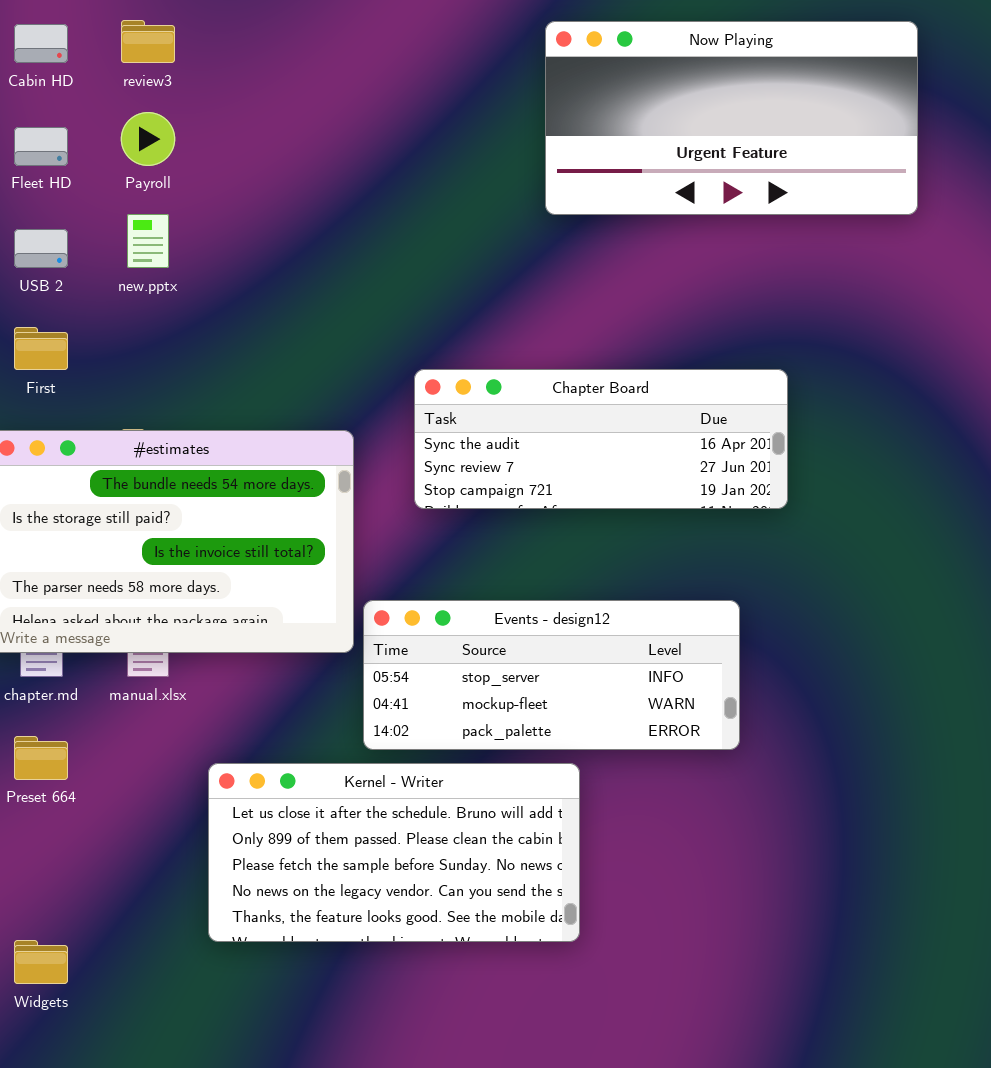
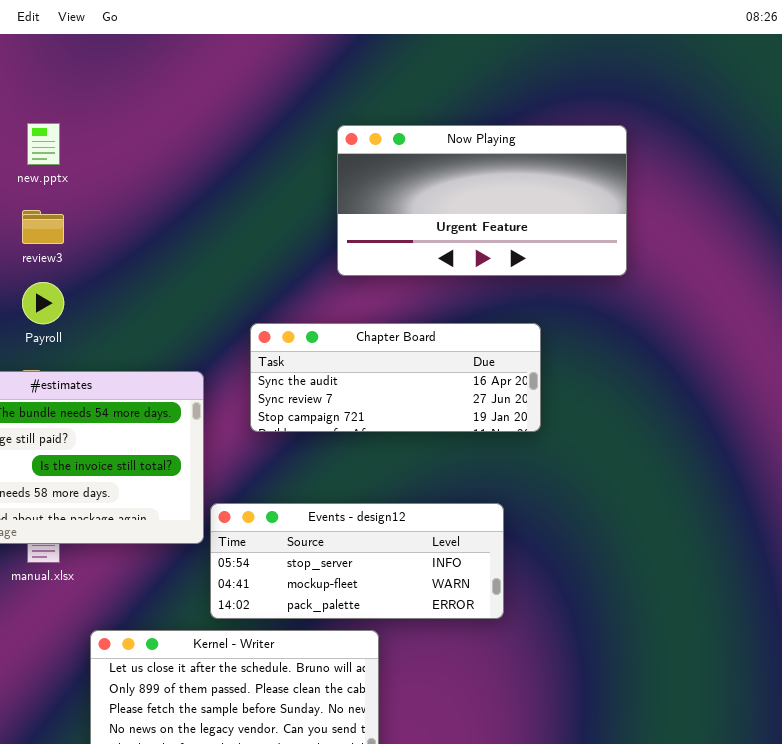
review3: [121,20,175,63] -> [22,210,64,244], moved
Now Playing: [545,21,918,215] -> [337,125,627,276], moved
Payroll: [121,112,175,166] -> [22,282,64,324], moved
new.pptx: [127,214,169,268] -> [27,123,60,165], moved

